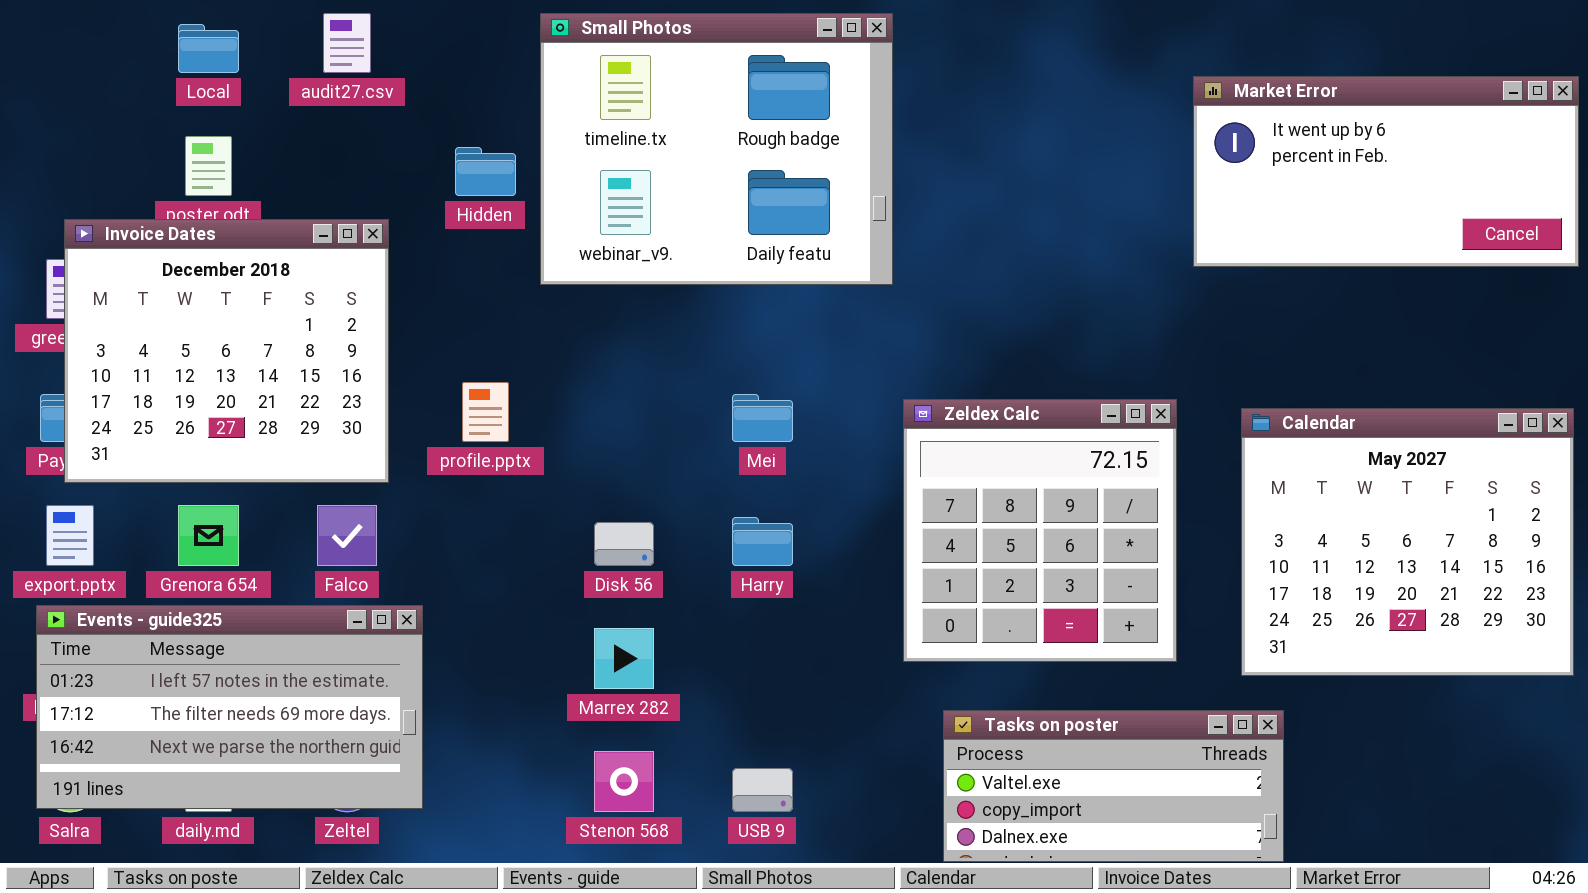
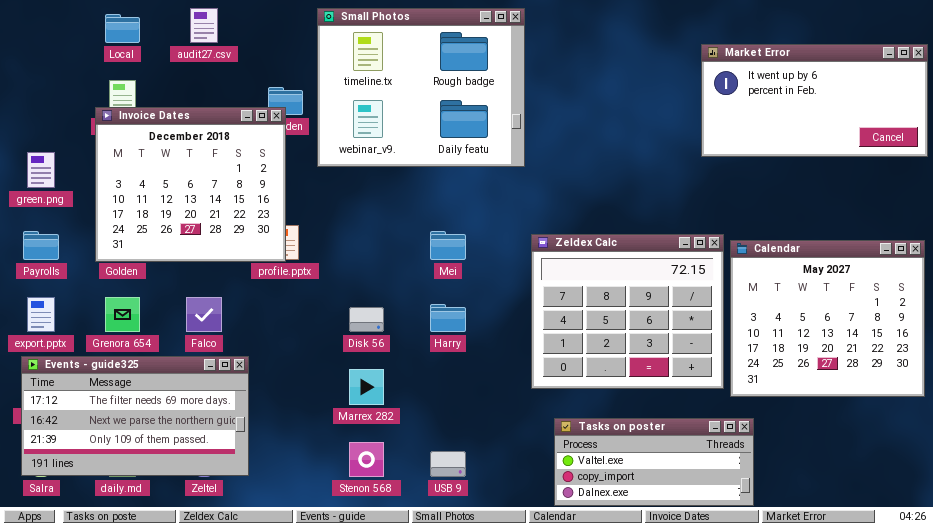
Invoice Dates: [64,219,389,483] -> [95,107,286,262], moved
Zeldex Calc: [903,399,1177,662] -> [531,234,724,389], resized
Events - guide325: [36,605,423,809] -> [21,356,249,476], scrolled down 1 row

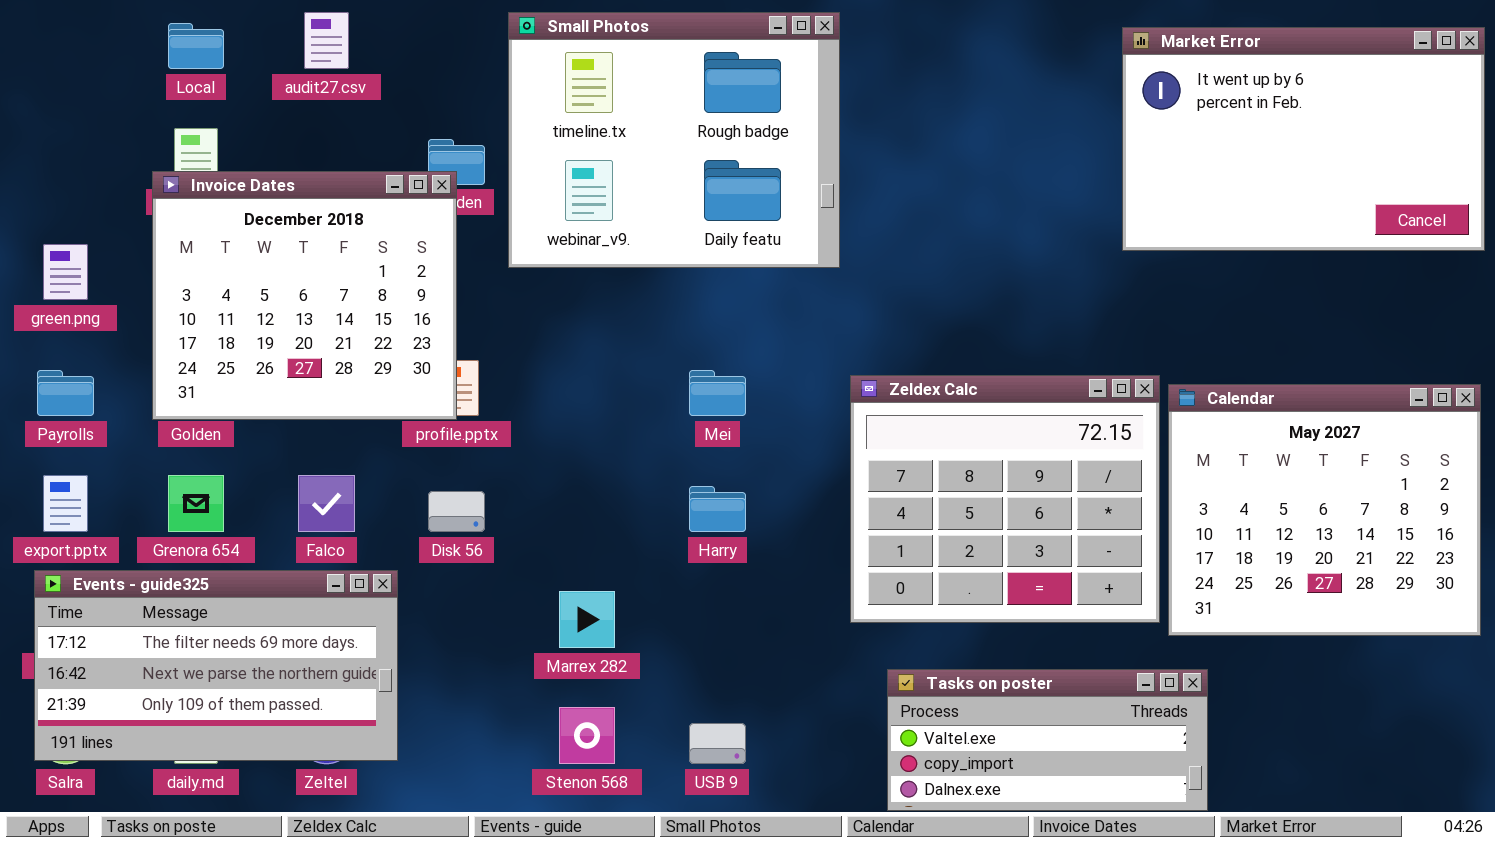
Market Error: [701,44,928,157] -> [1122,27,1485,251], resized
Disk 56: [349,307,384,332] -> [428,491,485,532], moved

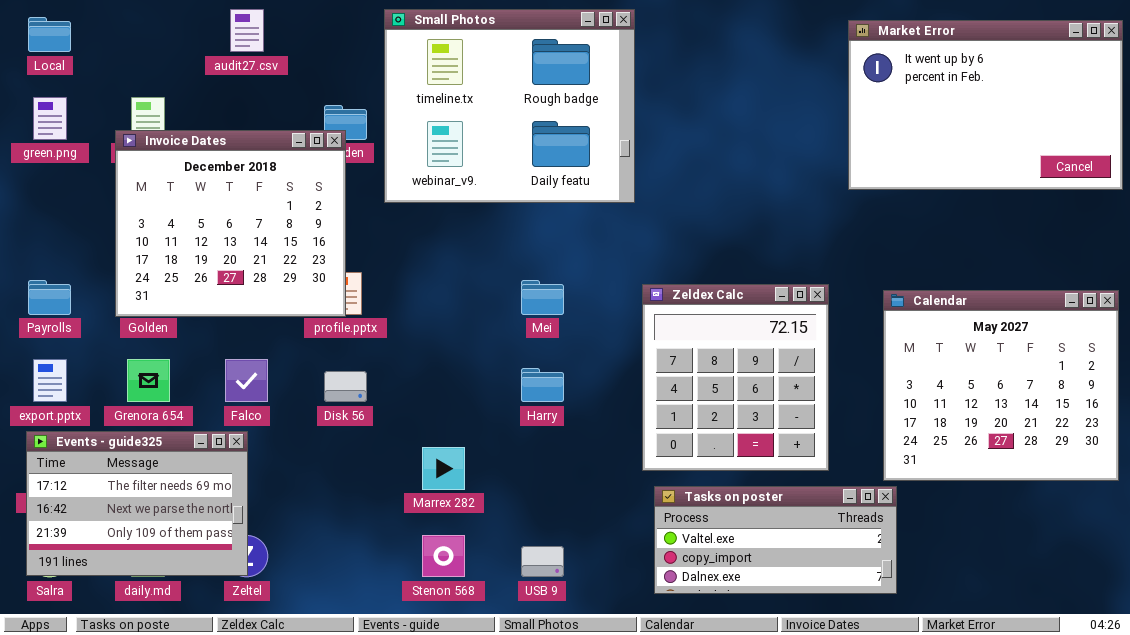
Local: [168,23,224,69] -> [28,17,71,52], moved
green.png: [43,244,88,300] -> [33,97,67,140], moved
Zeldex Calc: [850,375,1160,623] -> [642,284,829,471], resized
Events - guide325: [34,570,398,761] -> [26,431,248,576], resized
Tasks on poster: [887,669,1208,811] -> [654,486,897,594], moved

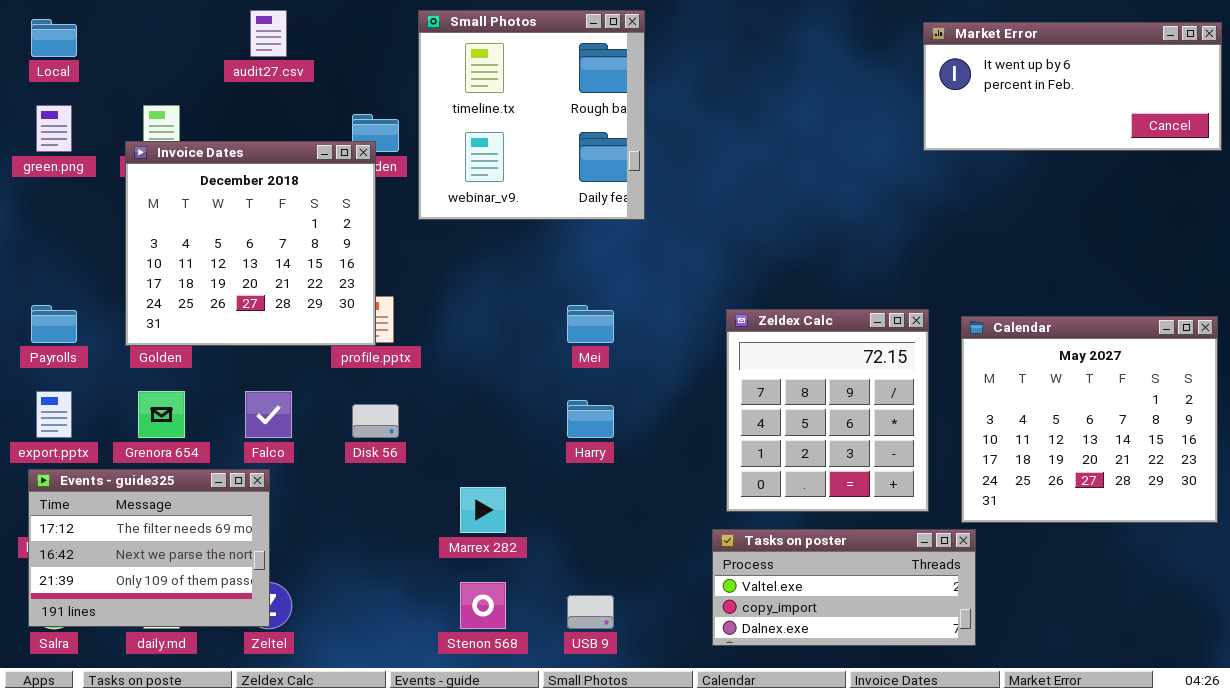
Small Photos: [384,9,635,203] -> [418,10,645,220], resized
Market Error: [848,20,1123,190] -> [923,22,1222,151], resized
Zeldex Calc: [642,284,829,471] -> [726,309,929,512], moved

